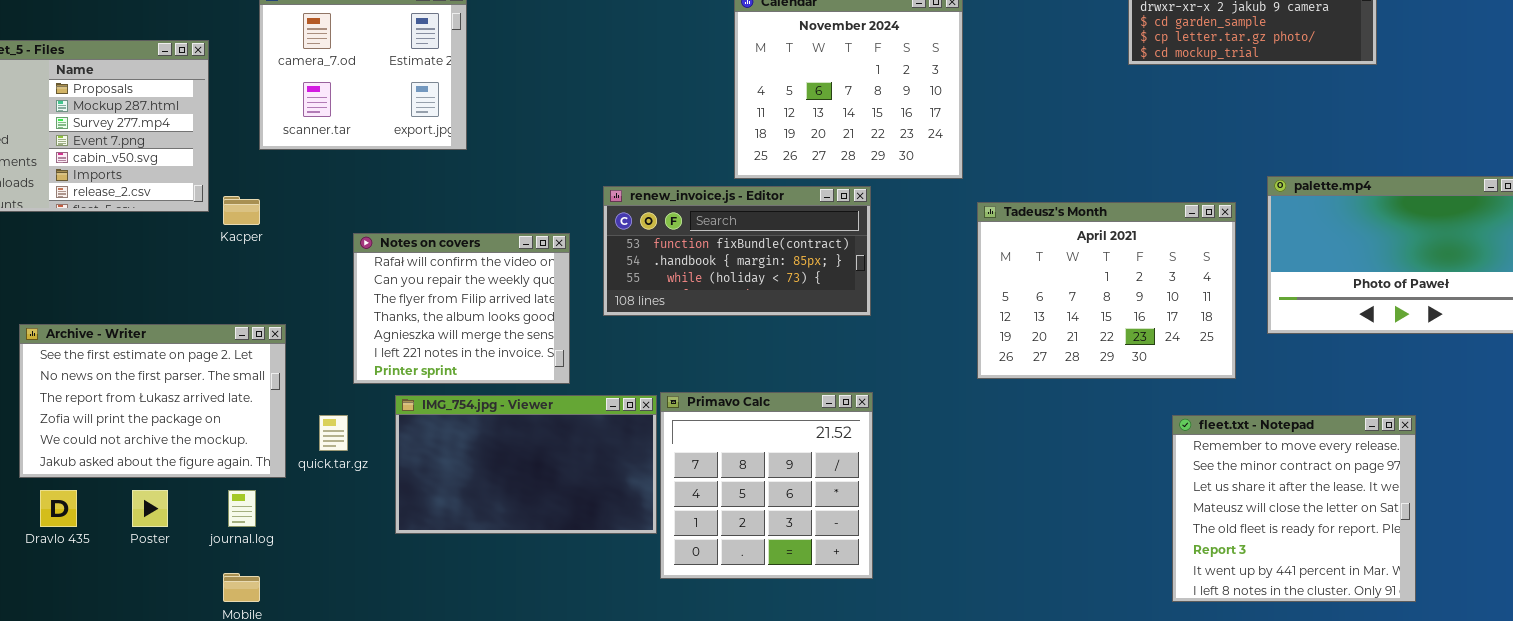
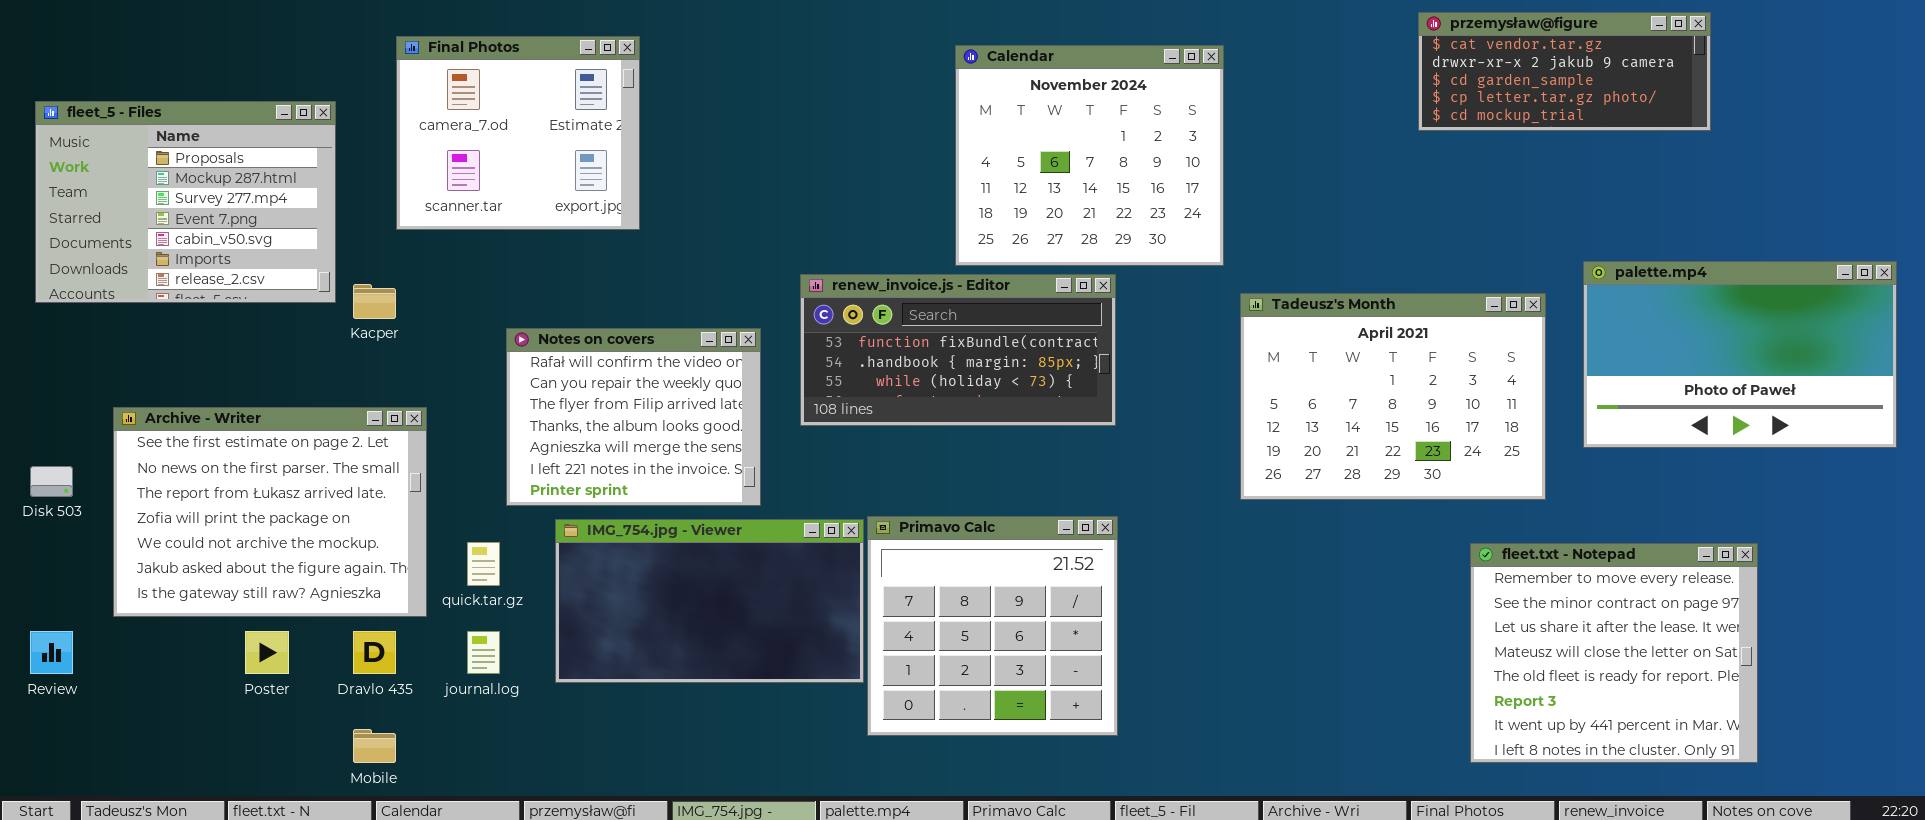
Archive - Writer: [19,324,286,478] -> [113,407,427,617], resized
Dravlo 435: [40,490,77,527] -> [353,631,396,674], moved
journal.log: [228,490,256,527] -> [467,631,500,674], moved

